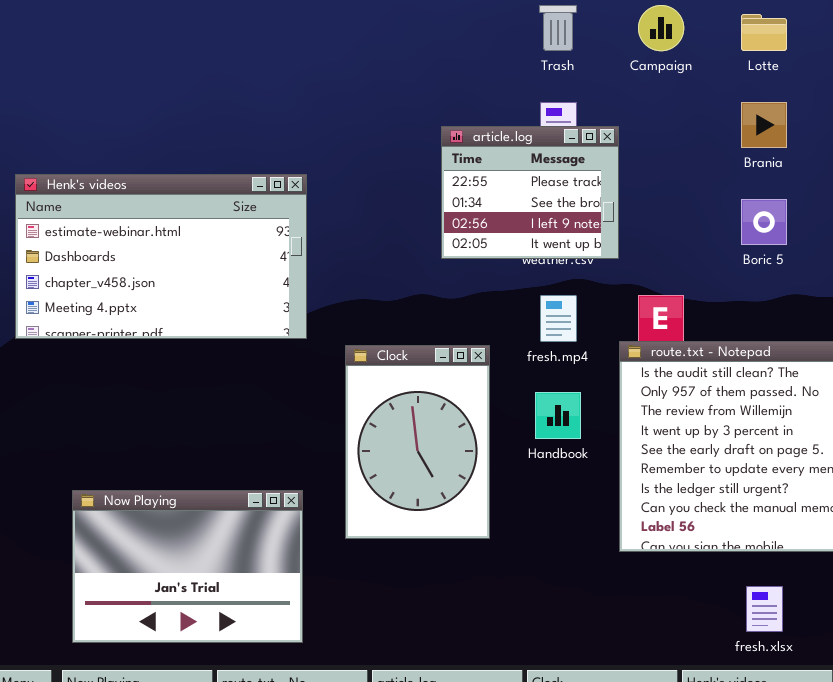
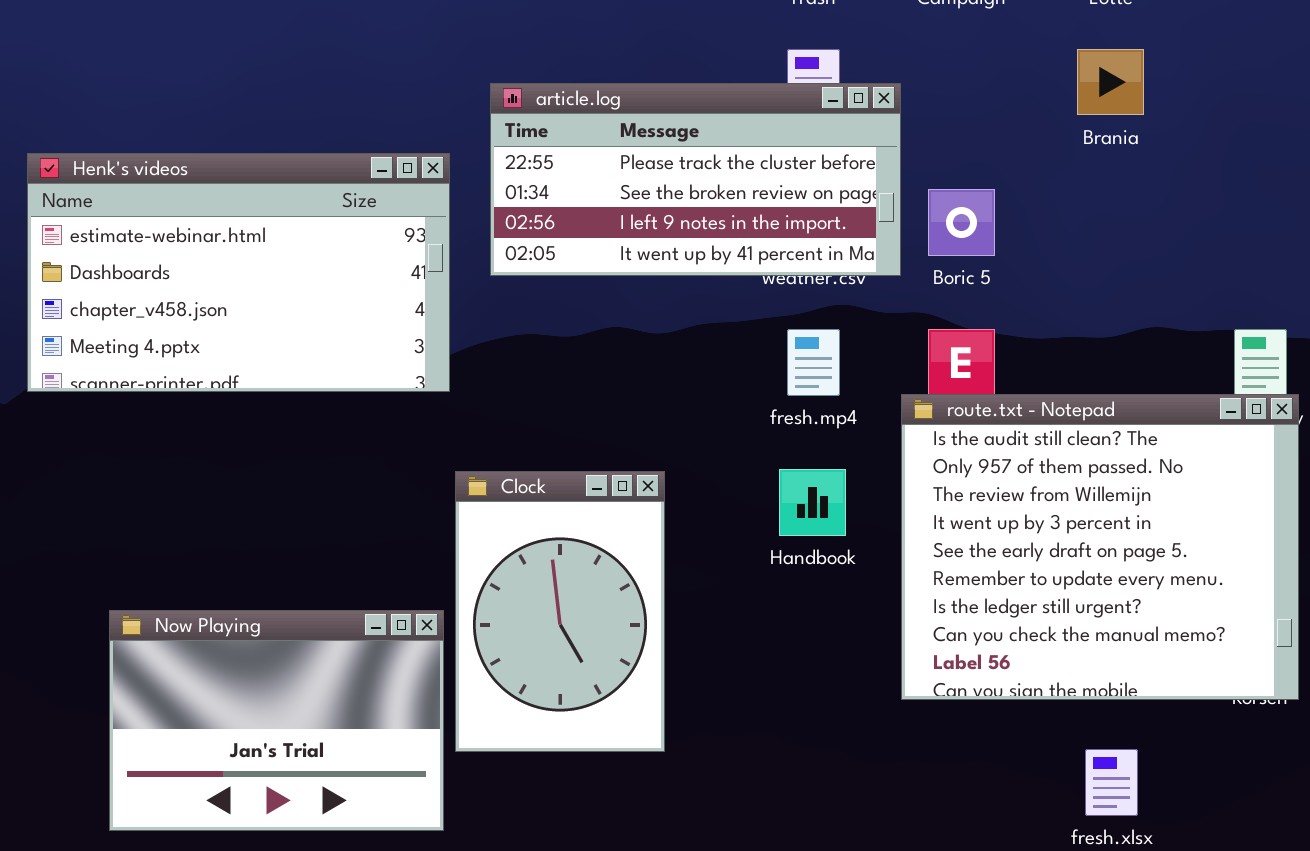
article.log: [441,126,619,259] -> [490,83,901,276], resized
Boric 5: [741,199,787,245] -> [928,189,995,256], moved
Clock: [345,345,490,539] -> [455,471,665,752], moved

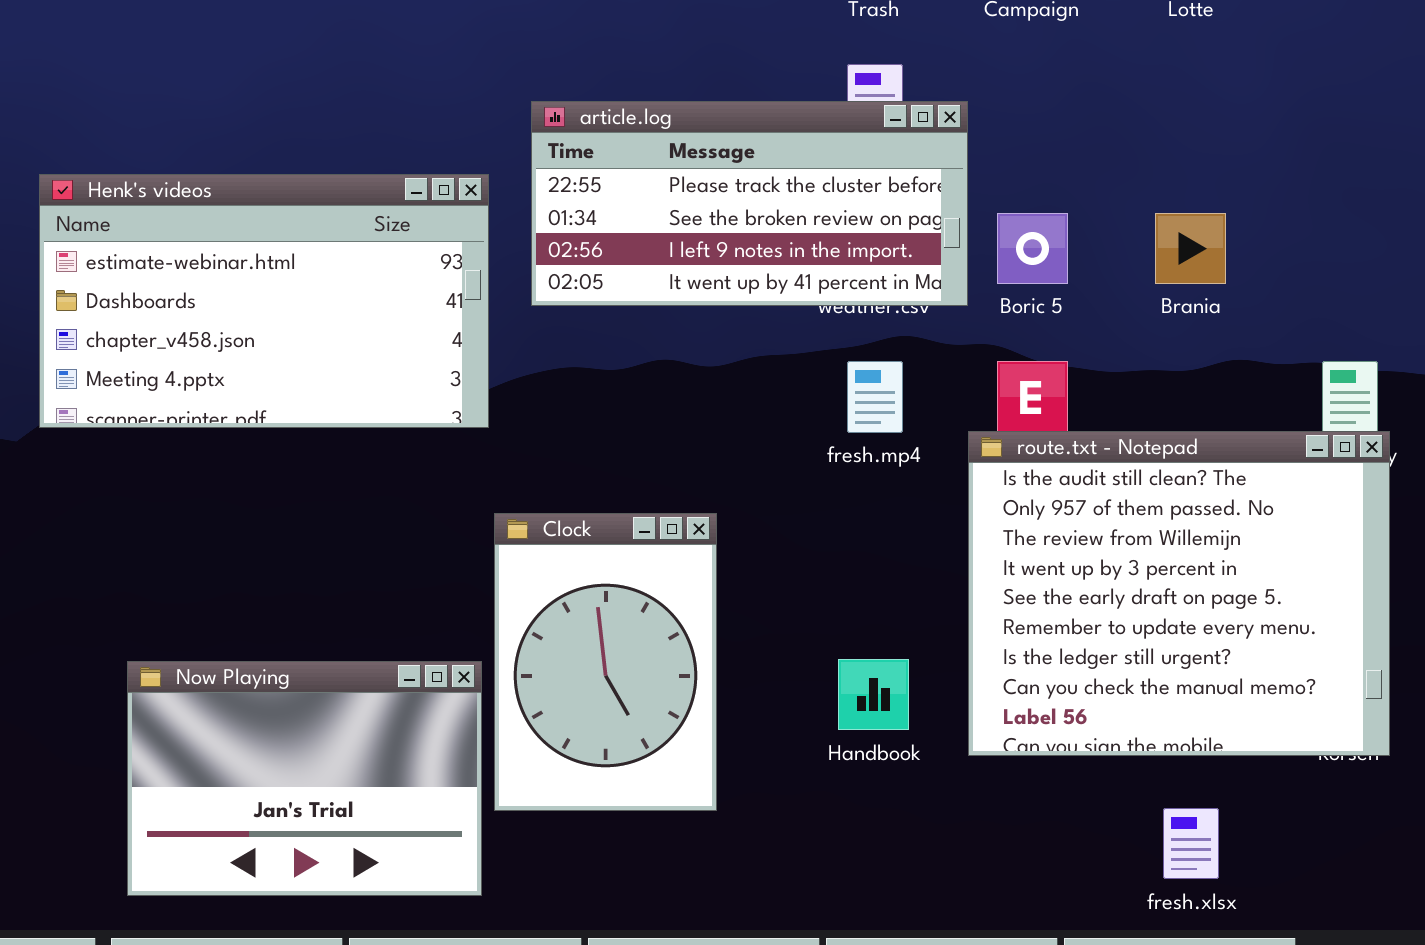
Brania: [1077,49,1144,115] -> [1155,213,1226,284], moved
Handbook: [779,469,846,536] -> [838,659,909,730], moved

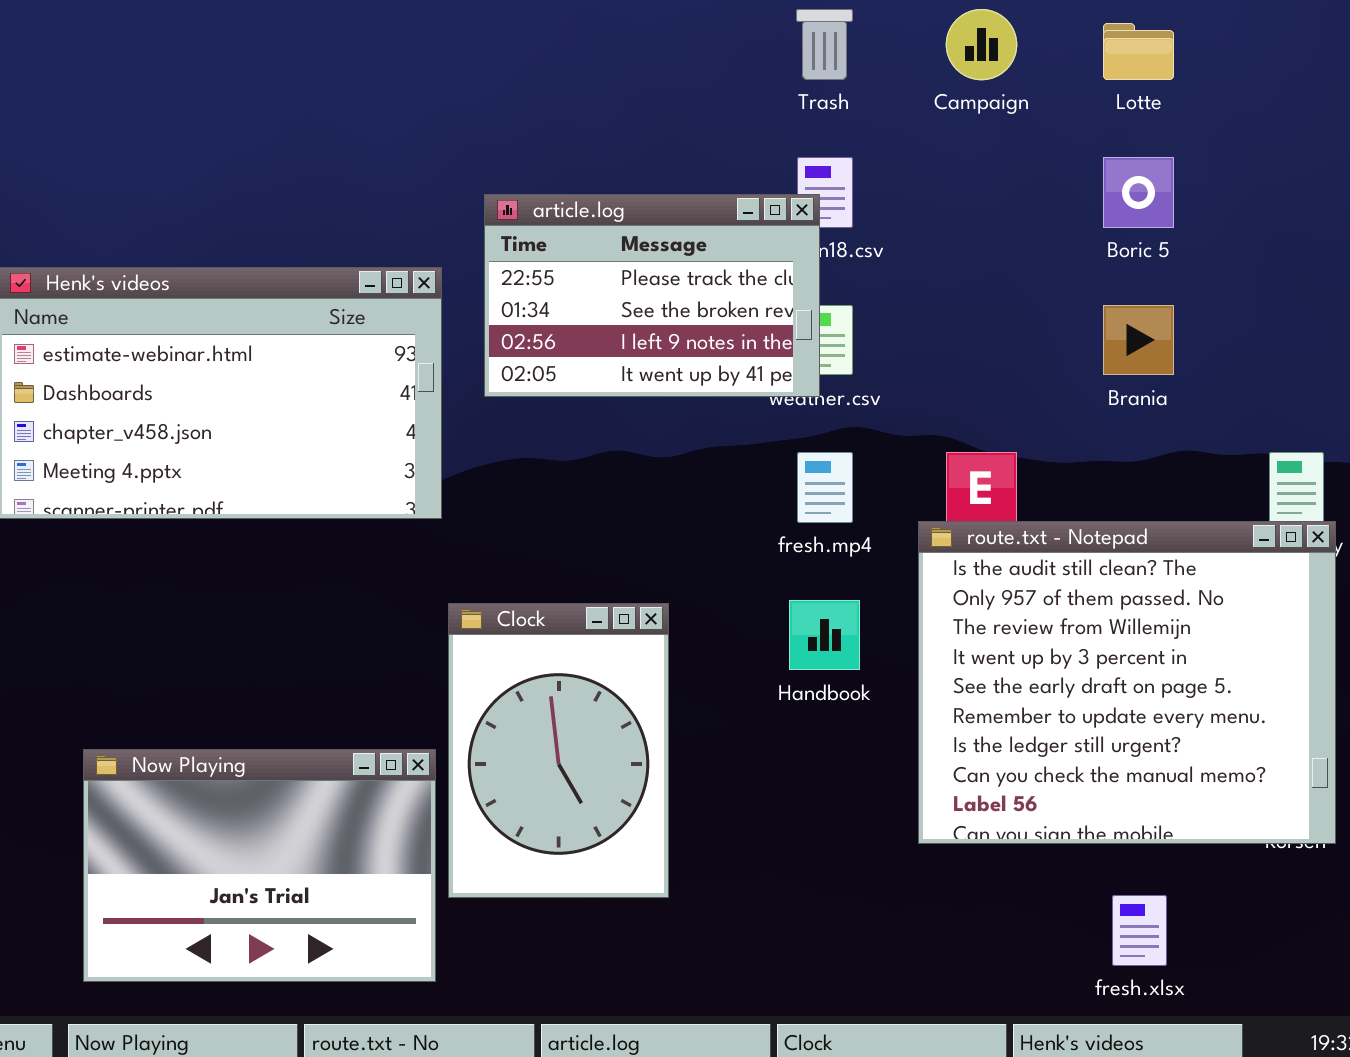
article.log: [531,101,968,306] -> [484,194,820,397], resized
Boric 5: [997,213,1068,284] -> [1103,157,1174,228], moved
Handbook: [838,659,909,730] -> [789,600,860,670], moved

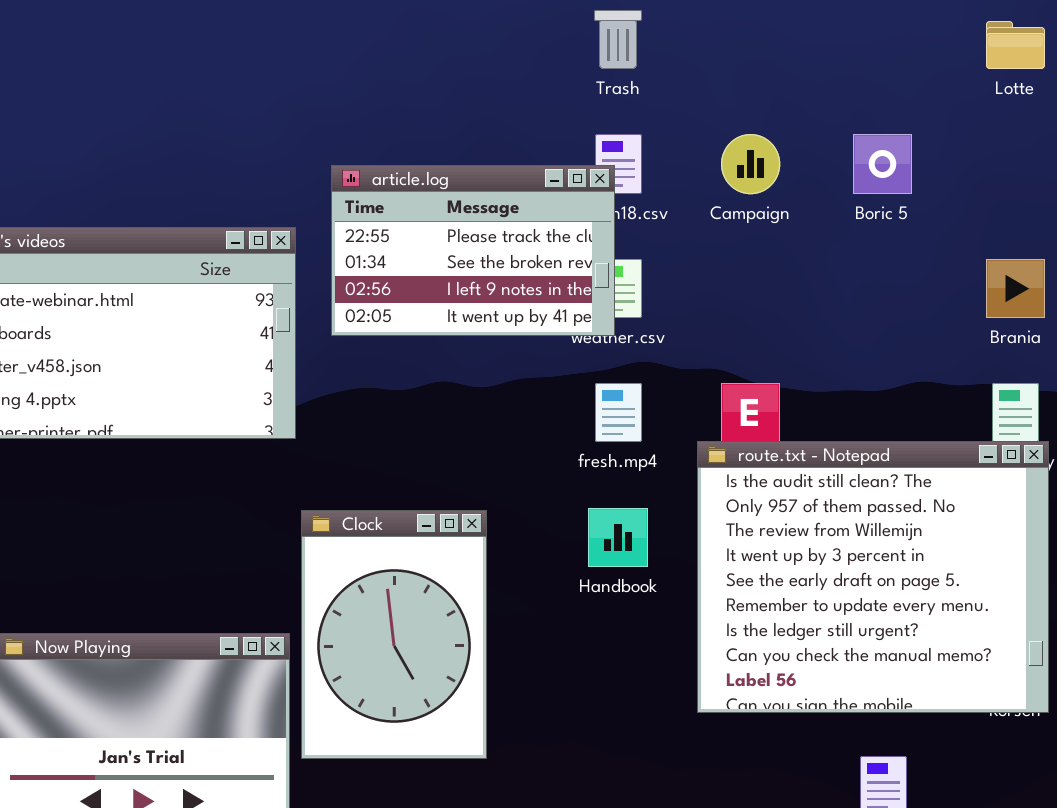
Campaign: [946,9,1017,80] -> [721,134,780,194], moved
Lotte: [1103,23,1174,80] -> [986,21,1045,69], moved
Brania: [1103,305,1174,375] -> [986,259,1045,318], moved

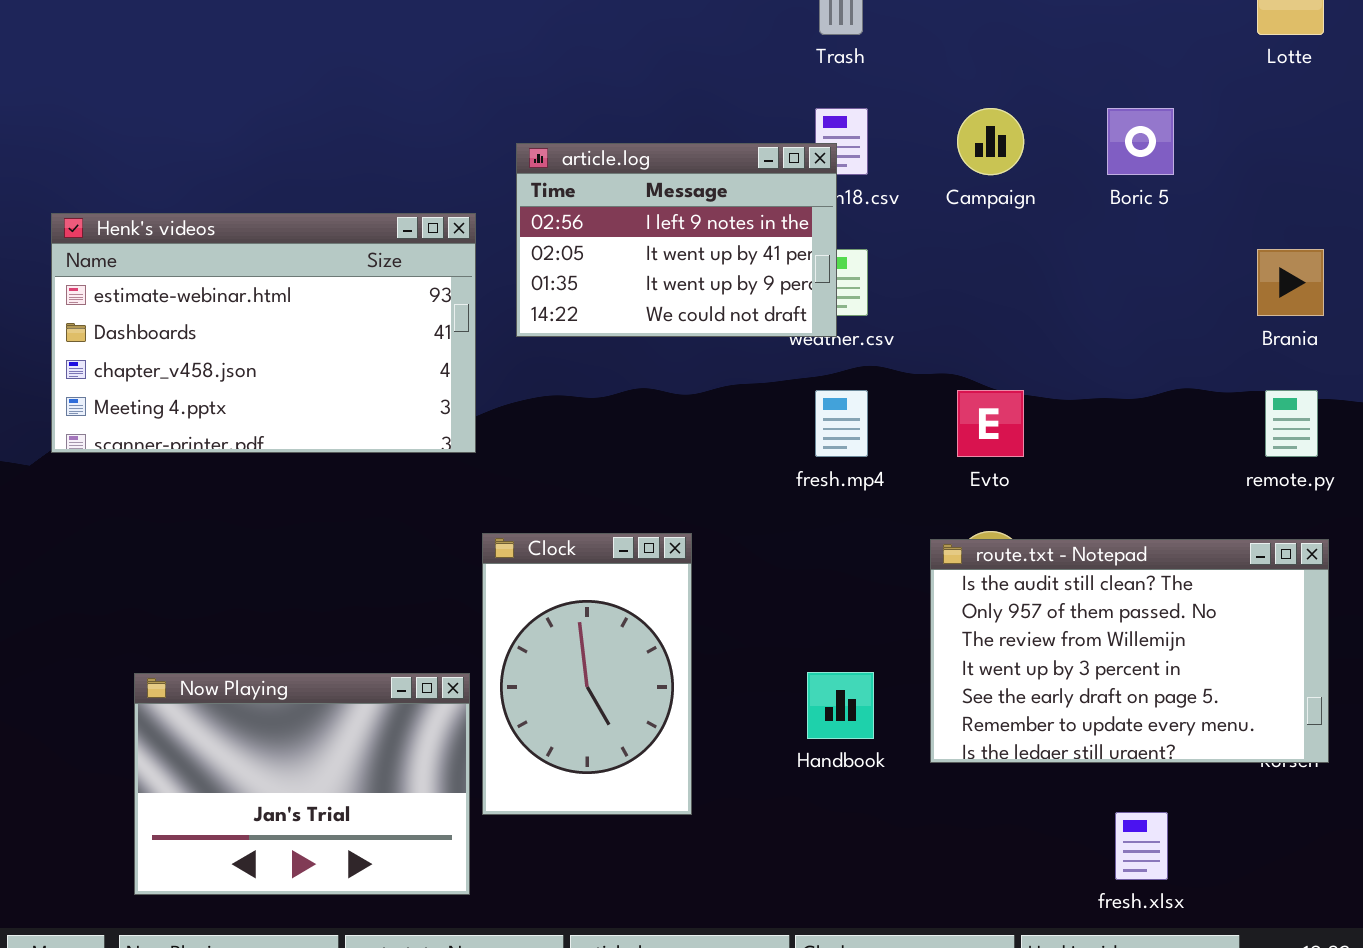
article.log: [331,165,615,336] -> [516,143,837,337], scrolled down 2 rows
route.txt - Notepad: [697,441,1049,713] -> [930,539,1329,763], resized
Handbook: [588,508,648,567] -> [807,672,874,739], moved

